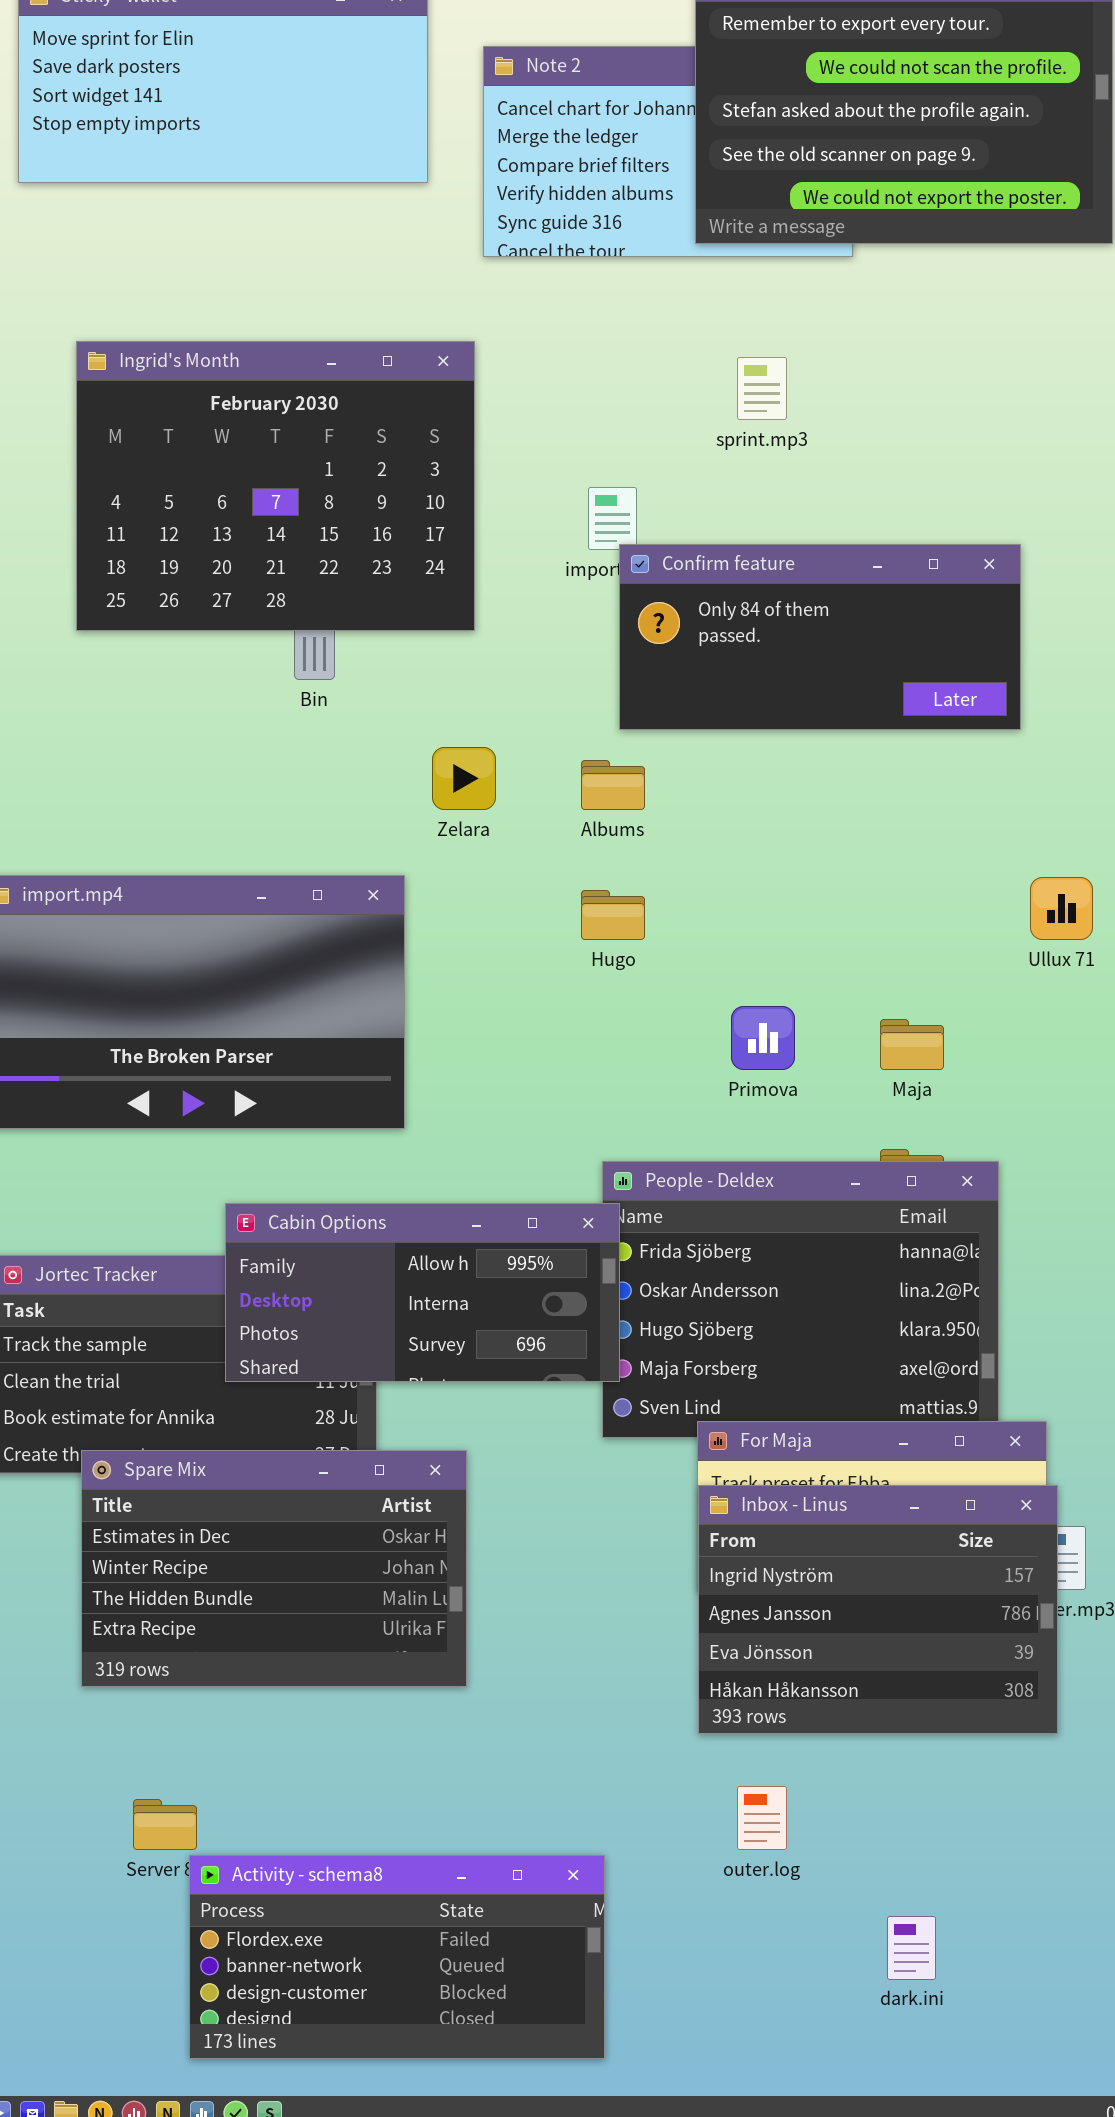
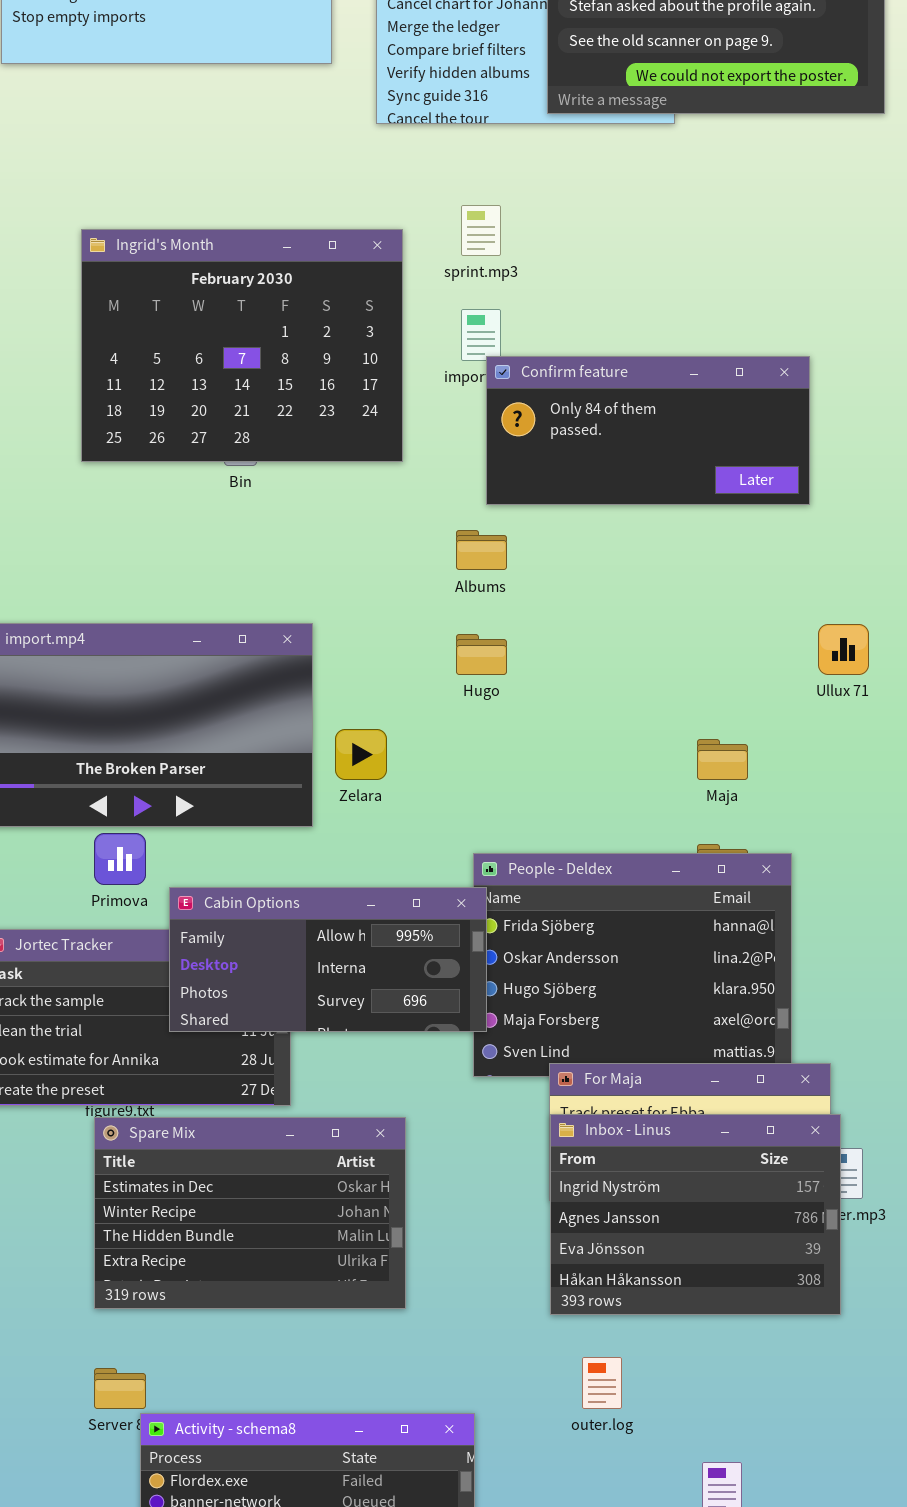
Ingrid's Month: [76,341,475,631] -> [81,229,403,462], moved
sprint.mp3: [737,357,787,420] -> [461,205,501,256], moved
Zelara: [432,747,496,810] -> [335,729,387,780], moved
Primova: [731,1006,795,1070] -> [94,833,146,885], moved
Spare Mix: [81,1450,467,1687] -> [94,1117,406,1309], moved

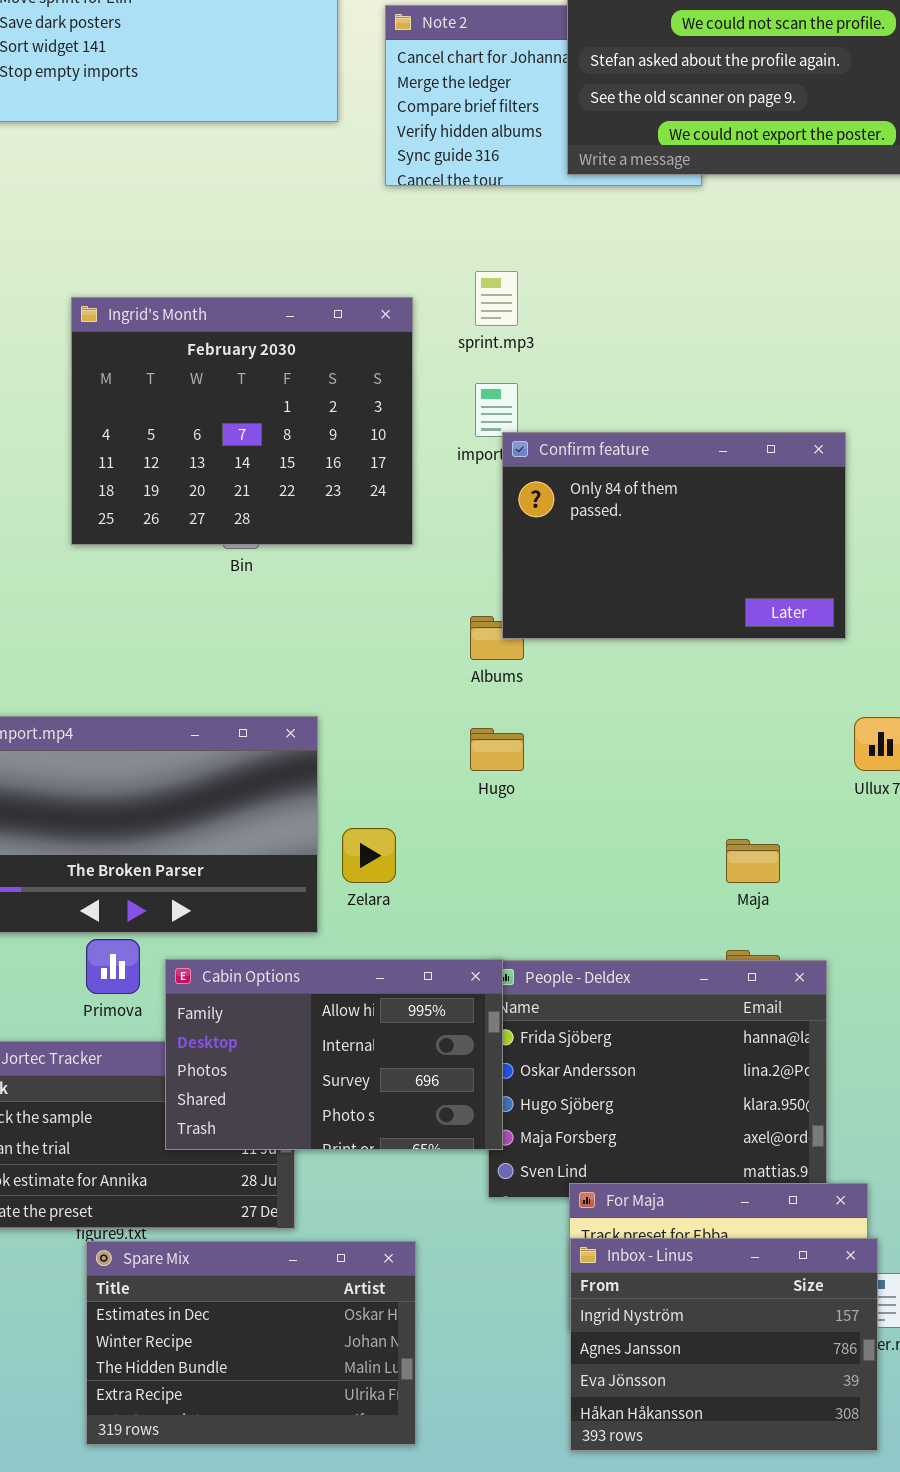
Confirm feature: [486,356,810,505] -> [502,432,846,639], resized
Cabin Options: [169,887,487,1032] -> [165,959,503,1150], resized

